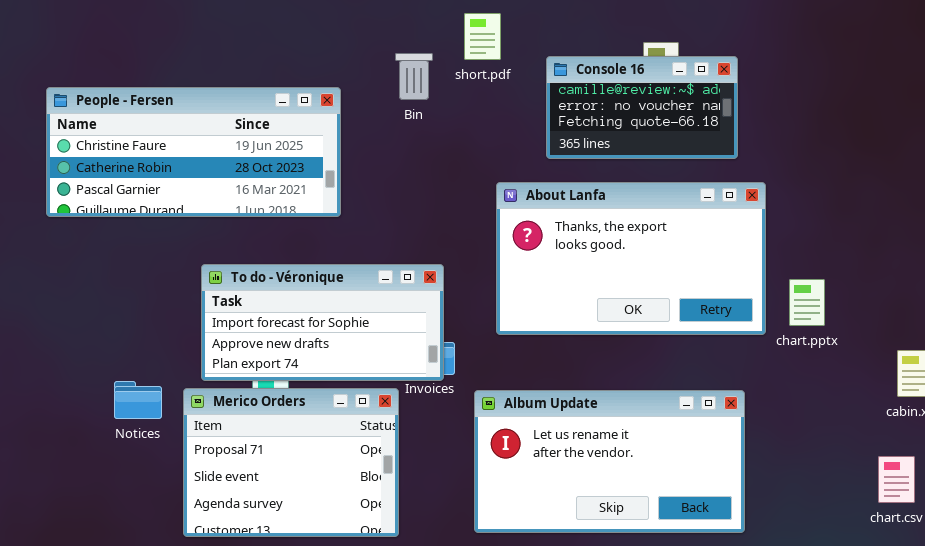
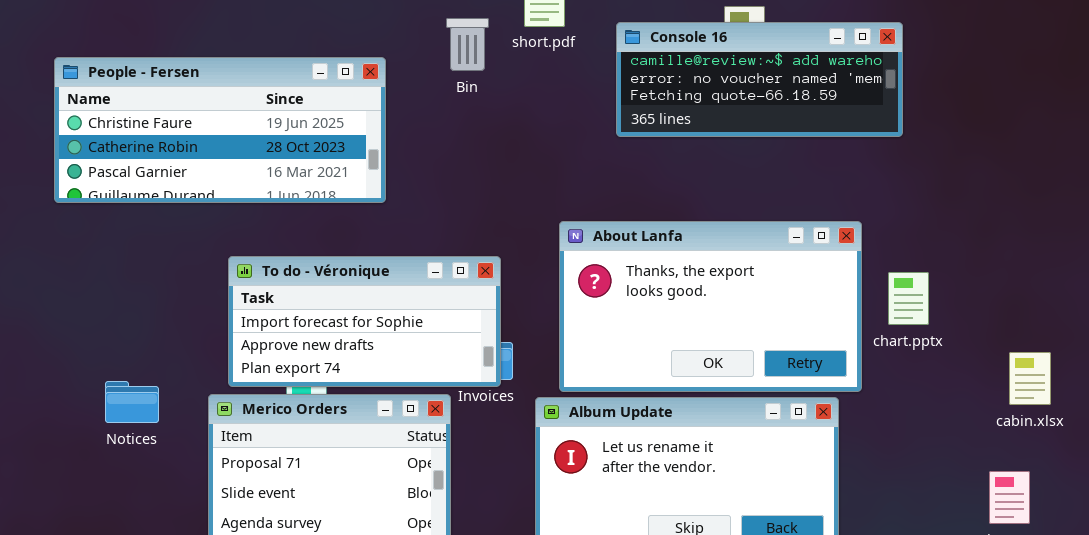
Console 16: [546,56,738,159] -> [616,22,903,137], resized
About Lanfa: [496,182,766,335] -> [559,221,862,392], moved
Notices: [114,381,162,419] -> [105,381,159,423], moved

